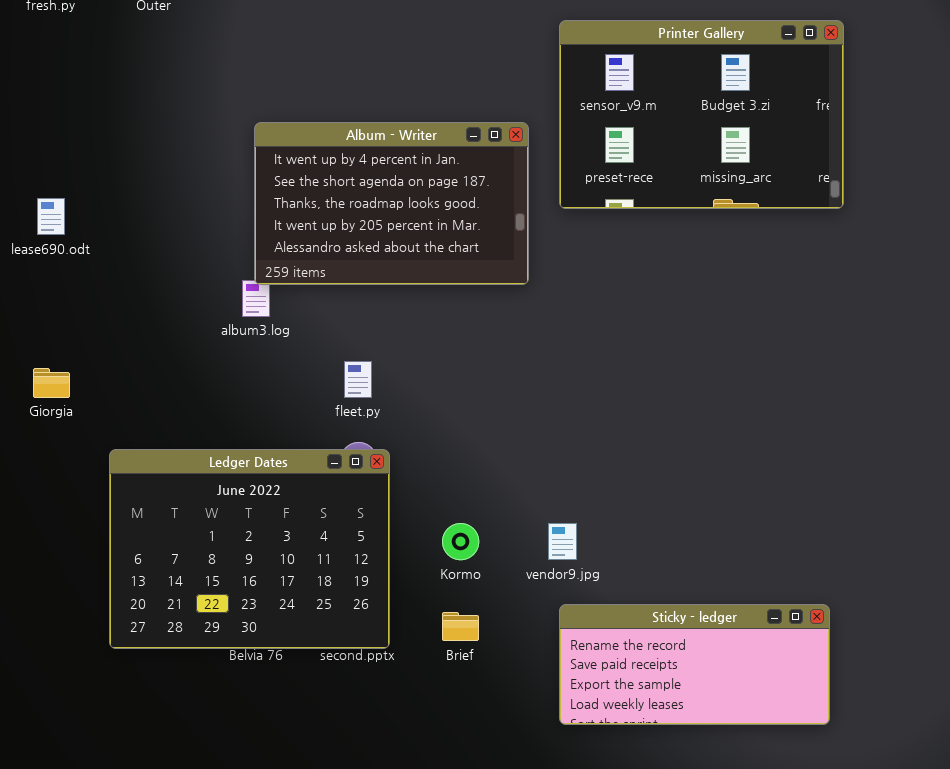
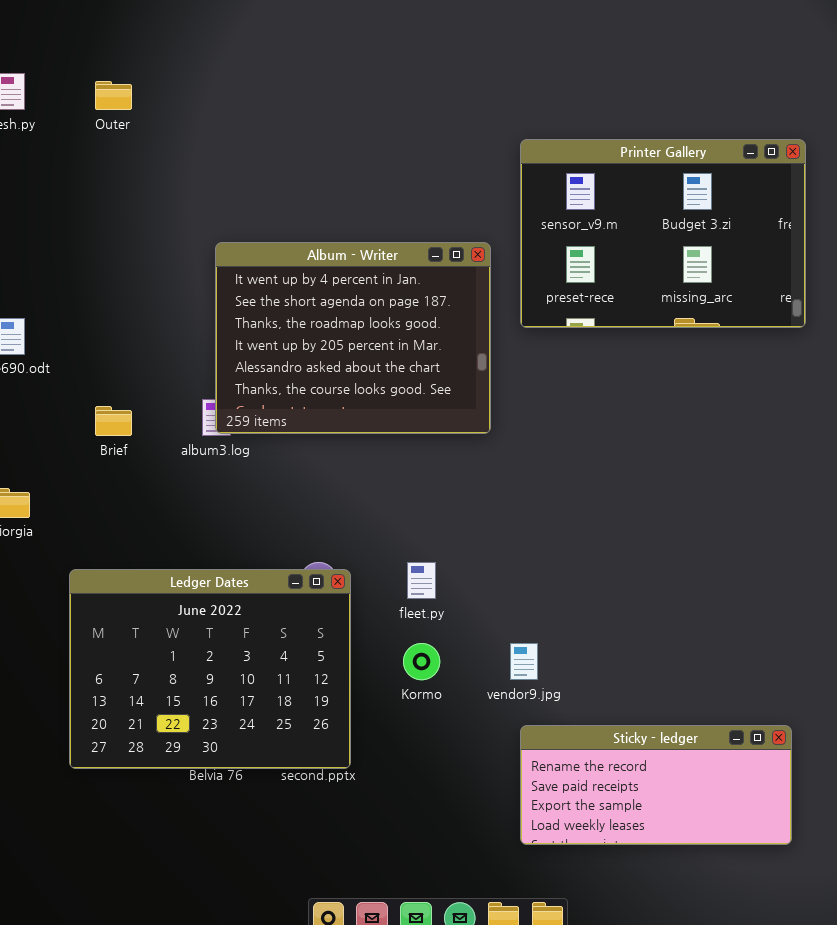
Album - Writer: [254,122,529,285] -> [215,242,491,434], resized
fleet.py: [344,361,372,398] -> [407,562,436,599], moved
Brief: [442,612,479,641] -> [95,406,132,436], moved

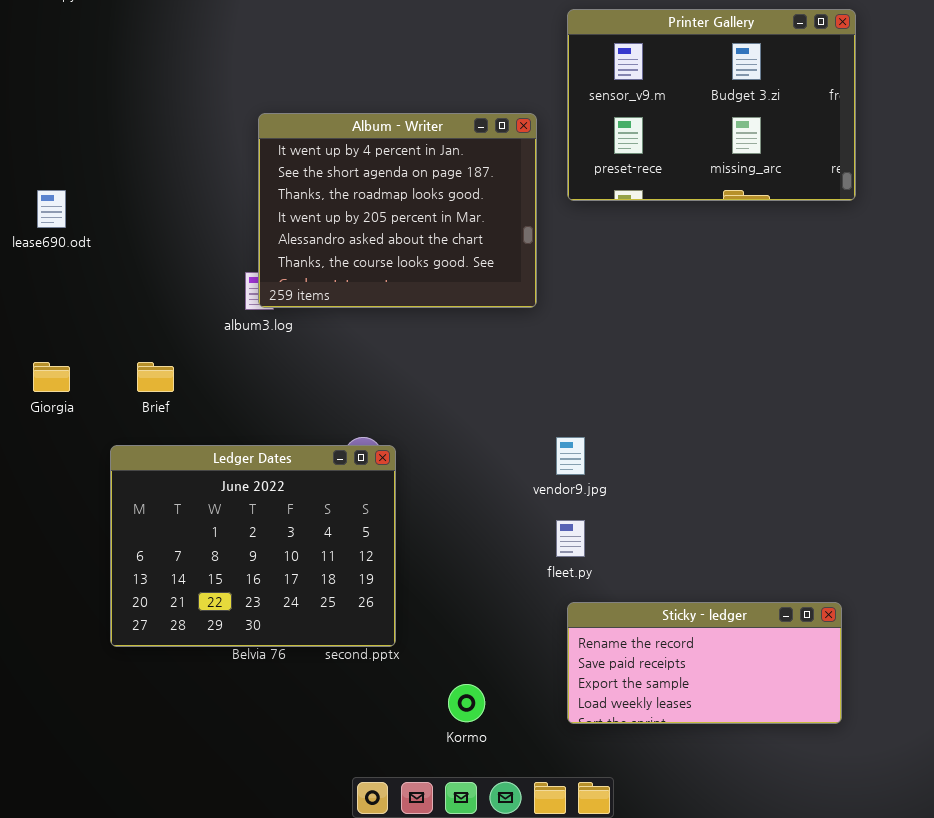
Brief: [95,406,132,436] -> [137,362,174,392], moved
fleet.py: [407,562,436,599] -> [556,520,585,557], moved
Kormo: [403,643,440,680] -> [448,684,485,722], moved
vendor9.jpg: [510,643,538,680] -> [556,437,585,475], moved

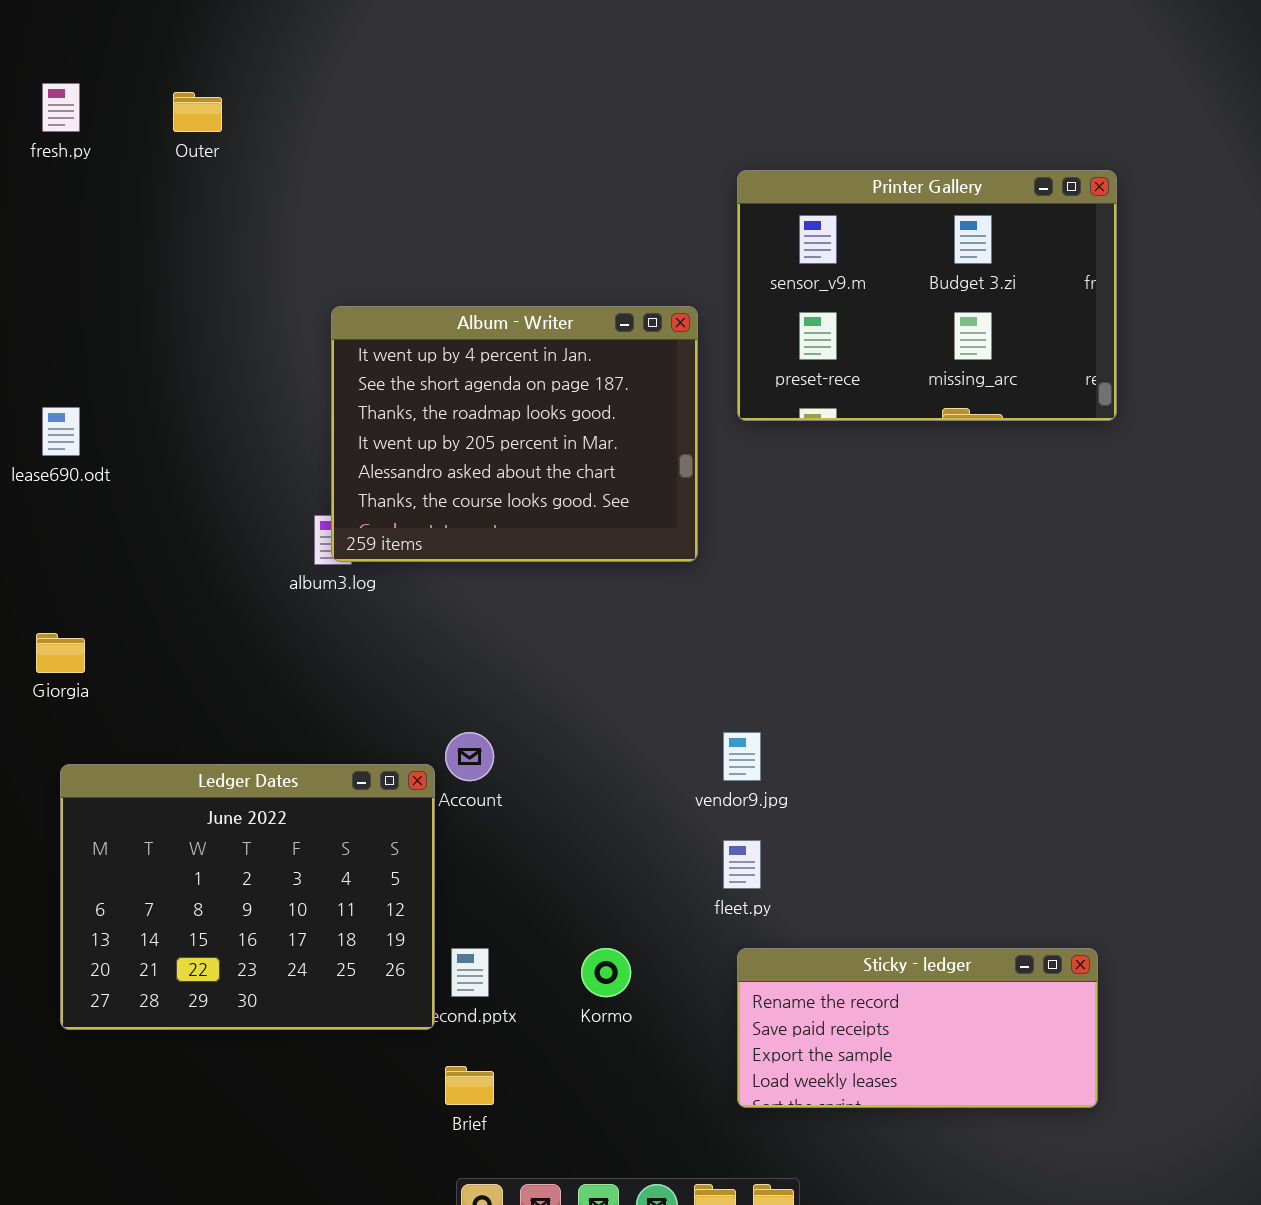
Brief: [137,362,174,392] -> [445,1066,494,1105], moved
Ledger Dates: [110,445,396,647] -> [60,764,435,1030], moved
Kormo: [448,684,485,722] -> [581,948,631,997], moved

